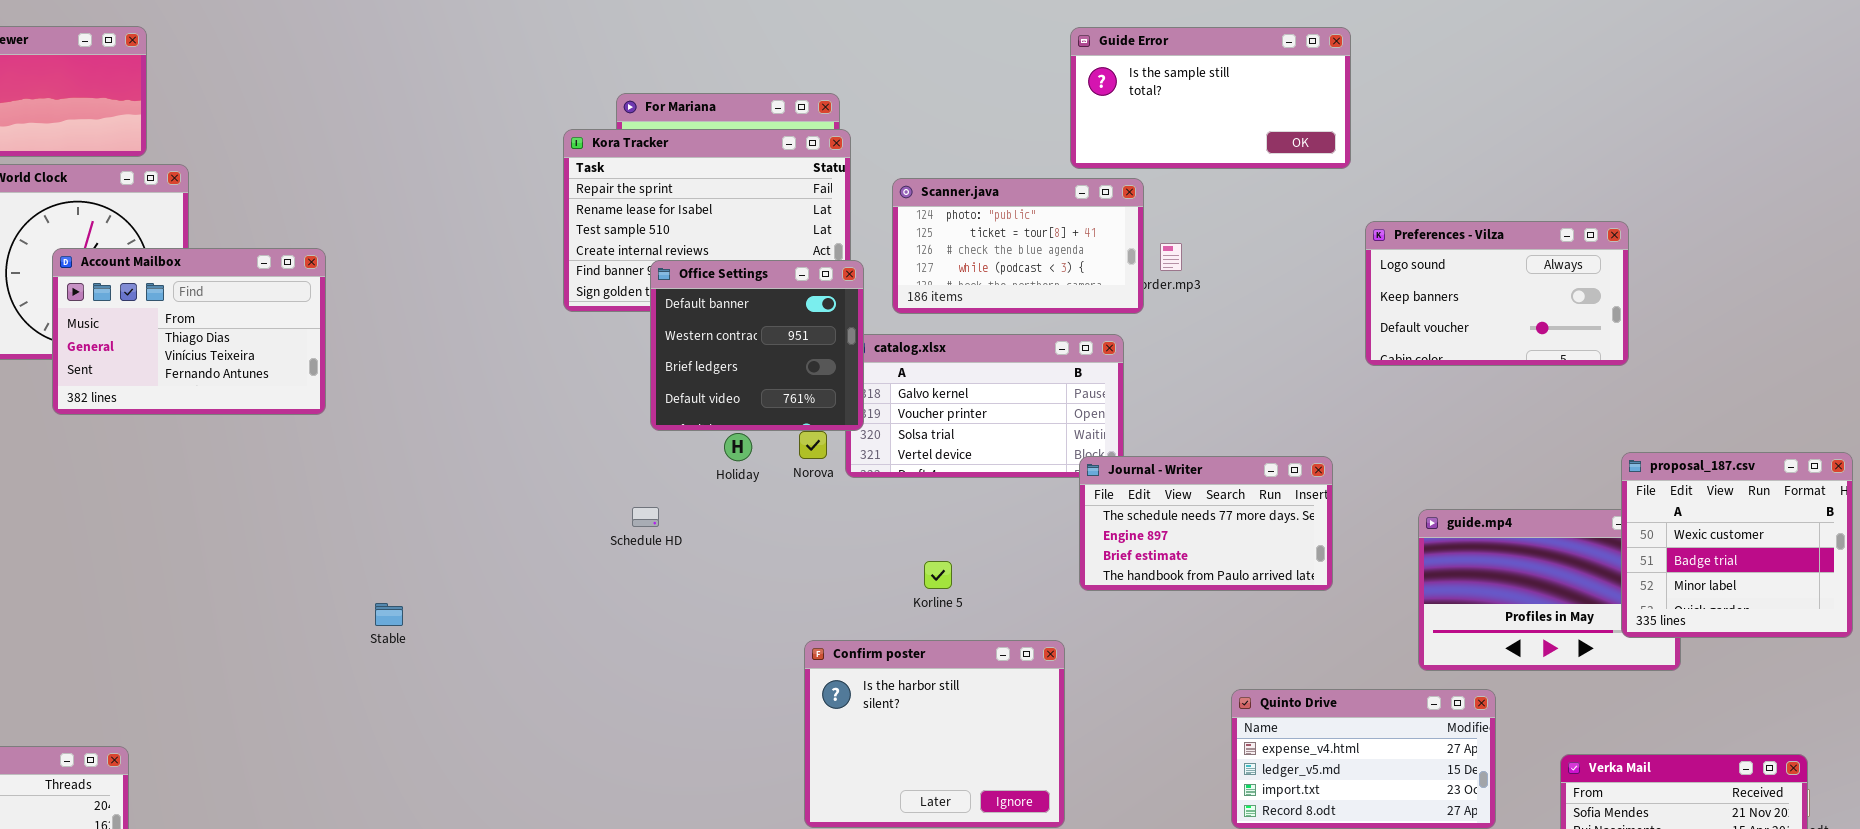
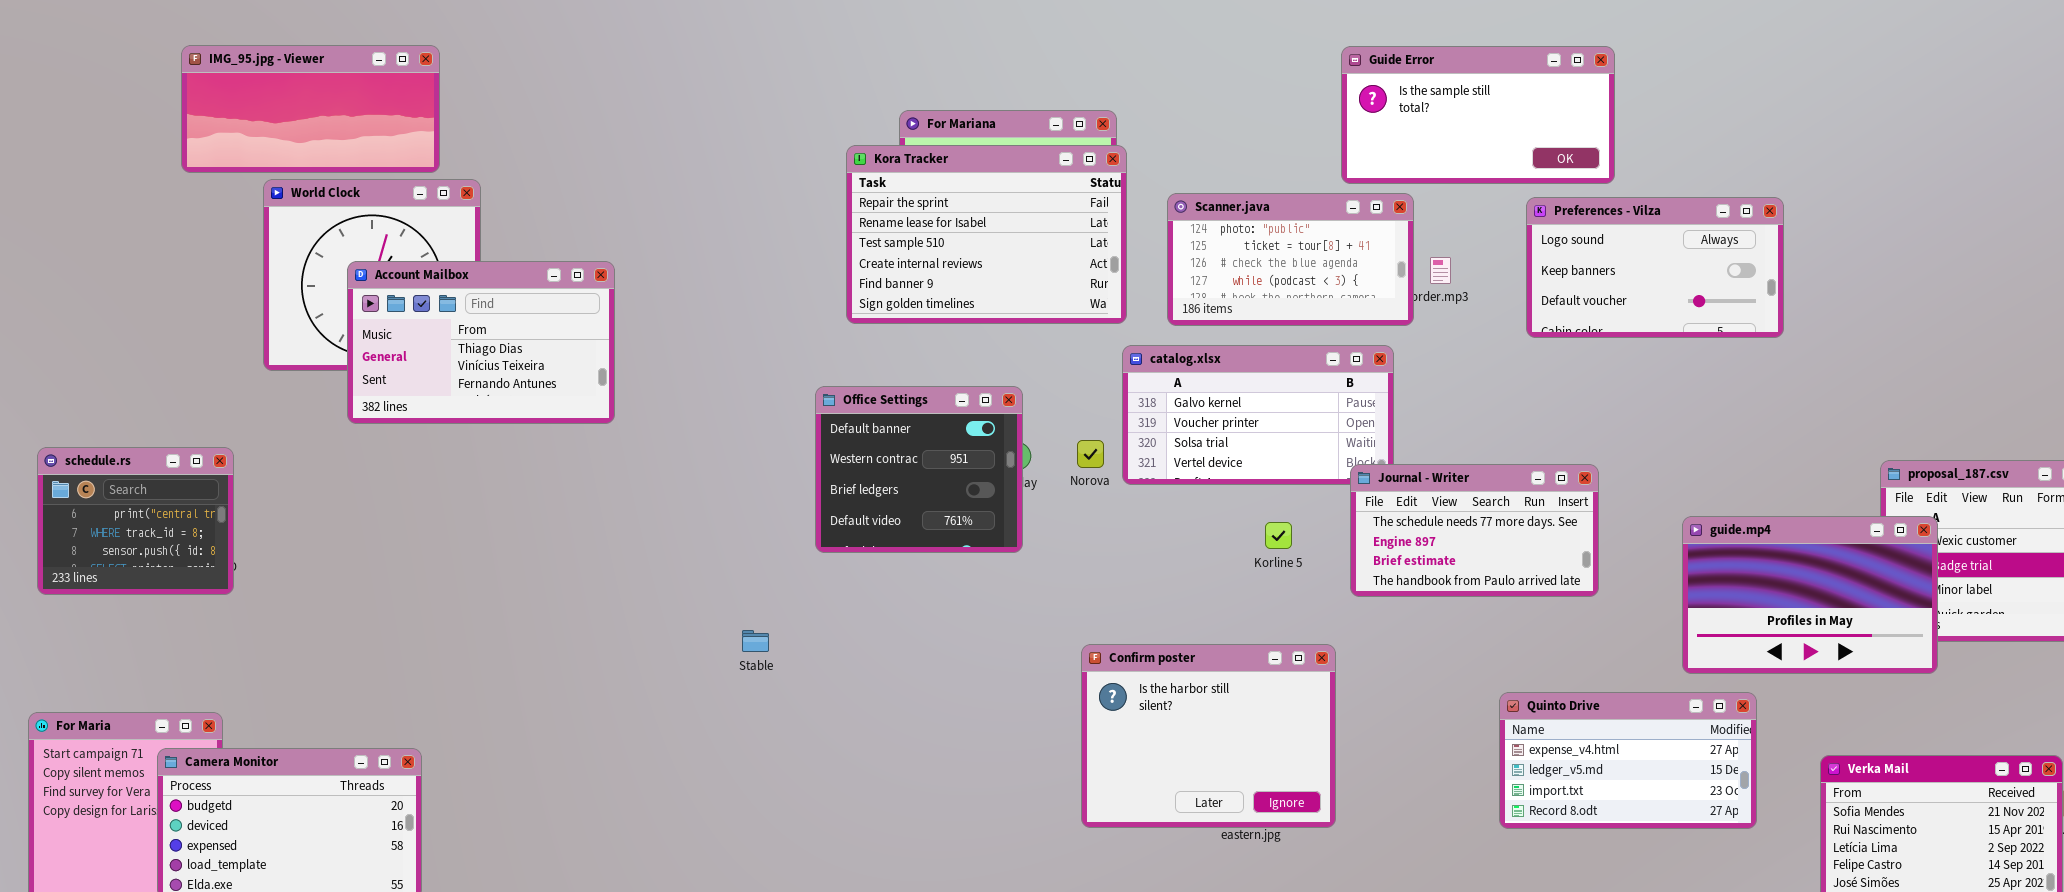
Preferences - Vilza: [1365,221,1629,366] -> [1526,197,1784,338], moved
Office Settings: [650,260,864,431] -> [815,386,1023,553], moved
guide.mp4: [1418,509,1681,671] -> [1682,516,1938,674], raised
Korline 5: [924,561,952,589] -> [1265,522,1292,549], moved
Stable: [375,603,403,626] -> [742,630,769,652], moved

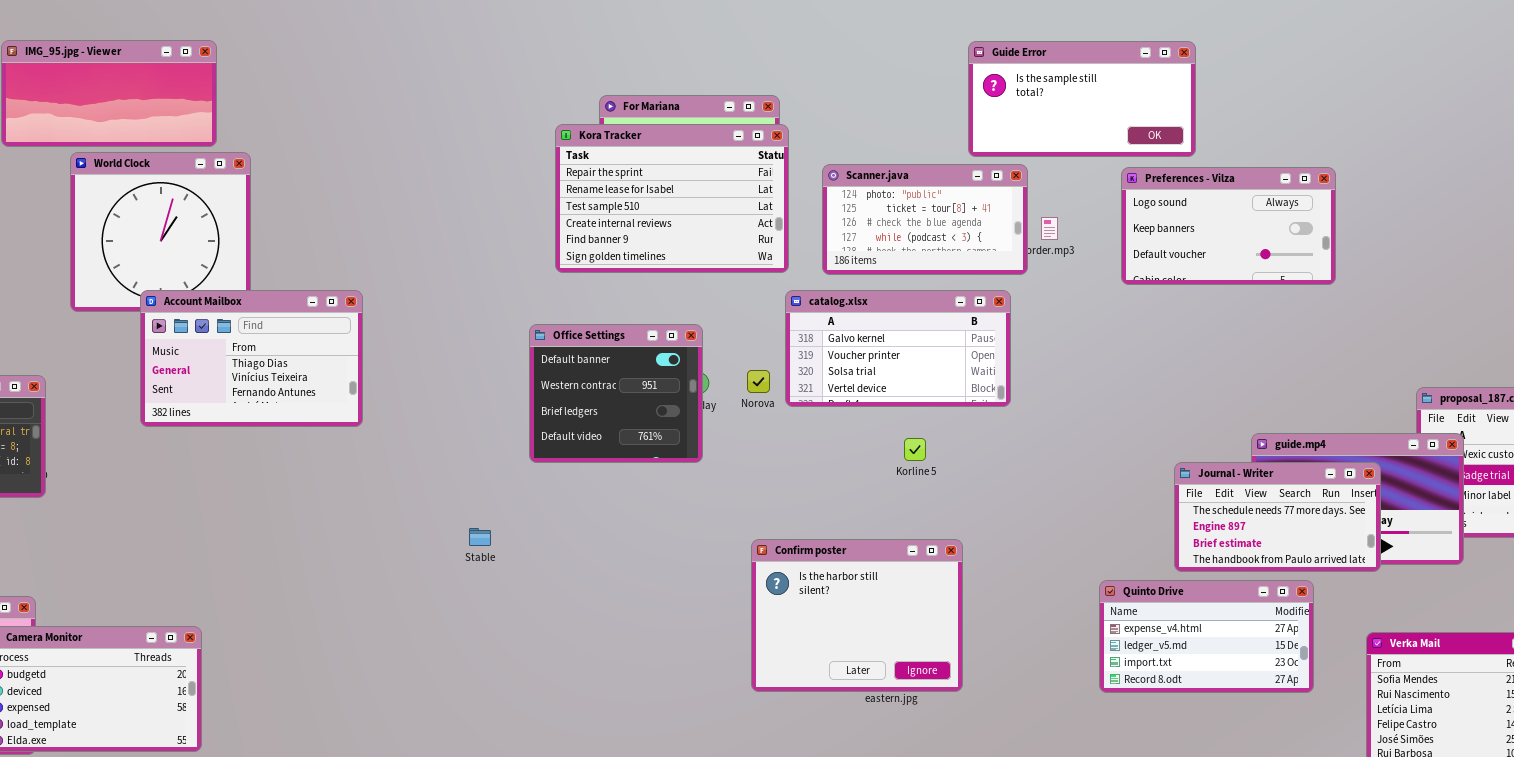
Account Mailbox: [347,261,615,424] -> [140,290,363,427], moved
Journal - Writer: [1350,464,1599,597] -> [1174,462,1381,572], moved

